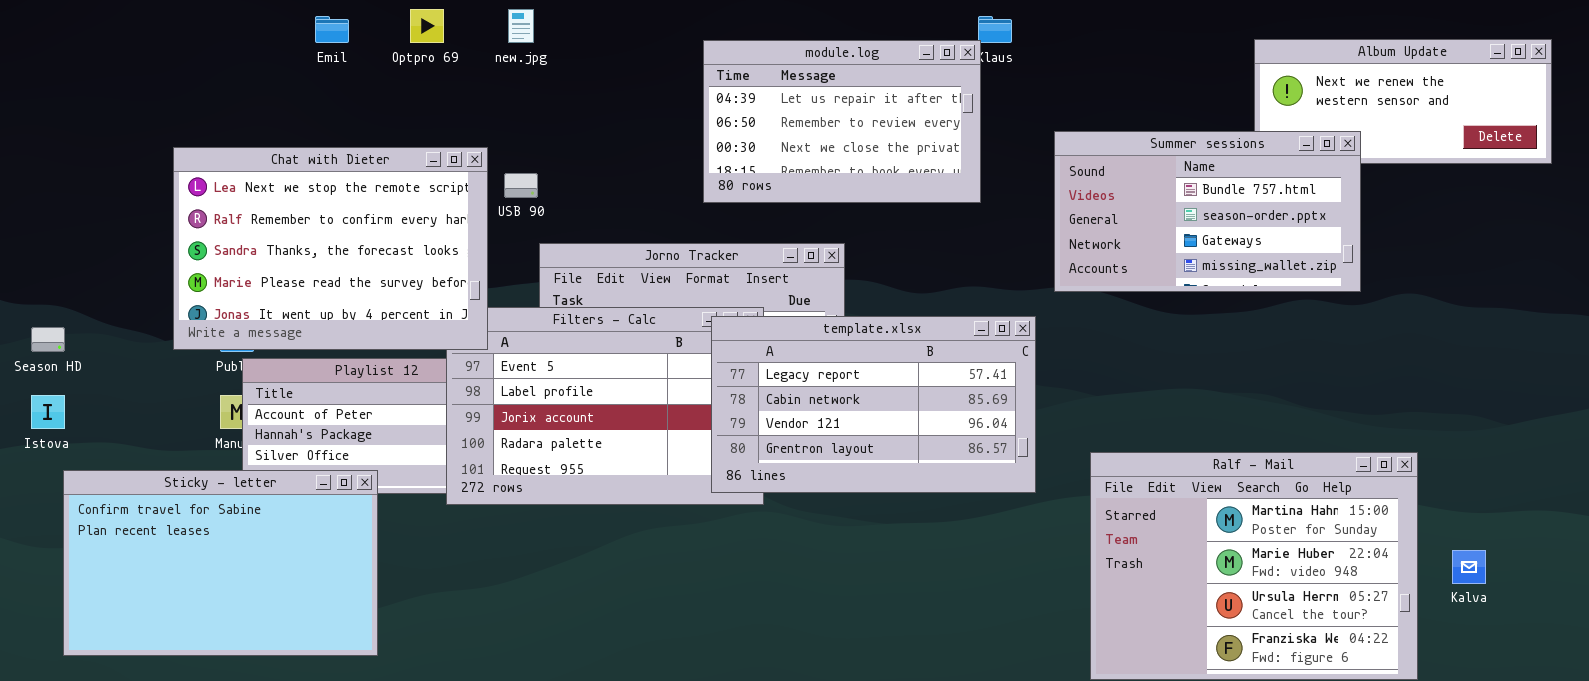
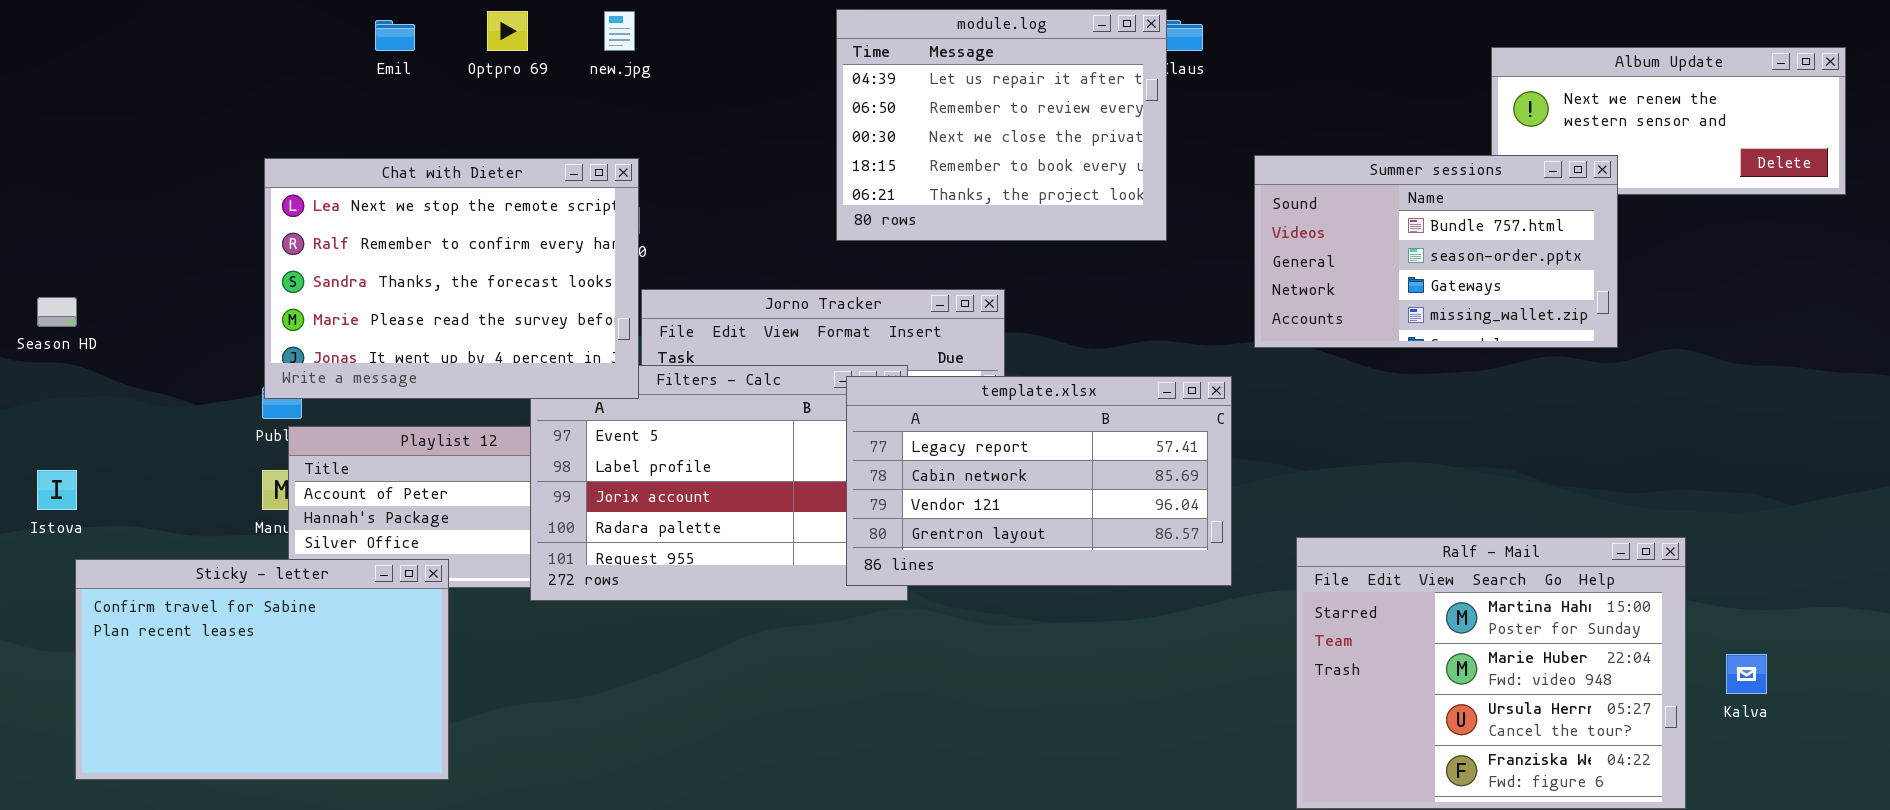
module.log: [703,40,981,203] -> [836,9,1167,241], resized
Chat with Dieter: [173,147,488,350] -> [264,158,639,399], moved
Season HD: [31,327,65,352] -> [37,297,77,327], moved

